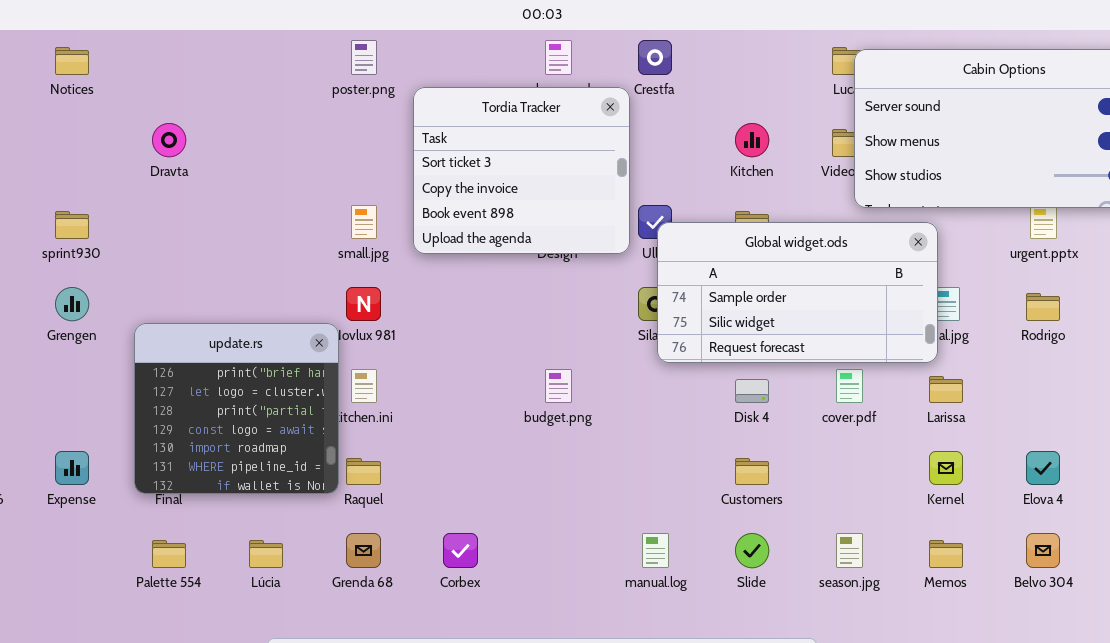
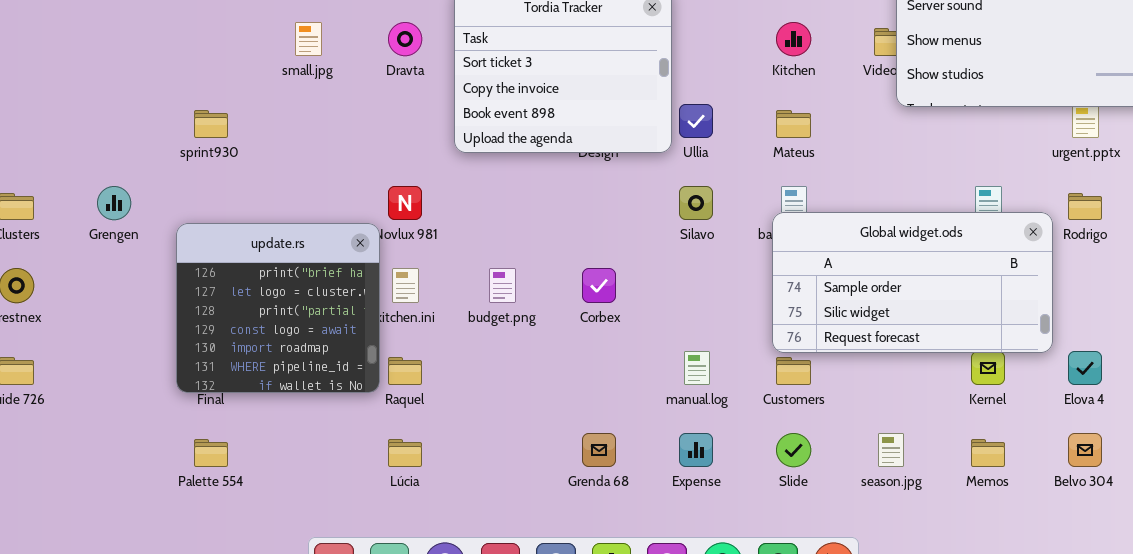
Dravta: [152,123,186,157] -> [388,22,422,56], moved
small.jpg: [351,205,377,239] -> [295,22,322,56], moved
sprint930: [55,211,89,239] -> [194,110,228,138], moved
Global widget.ods: [657,222,938,363] -> [772,212,1053,353], moved
budget.png: [545,369,572,403] -> [489,268,516,303], moved
Expense: [55,451,89,485] -> [679,433,713,467], moved
Grenda 68: [346,533,381,568] -> [582,433,616,467], moved
Corbex: [443,533,478,568] -> [582,268,616,303], moved
manual.log: [642,533,669,568] -> [684,351,710,385], moved
Lúcia: [249,540,283,568] -> [388,439,422,467], moved

